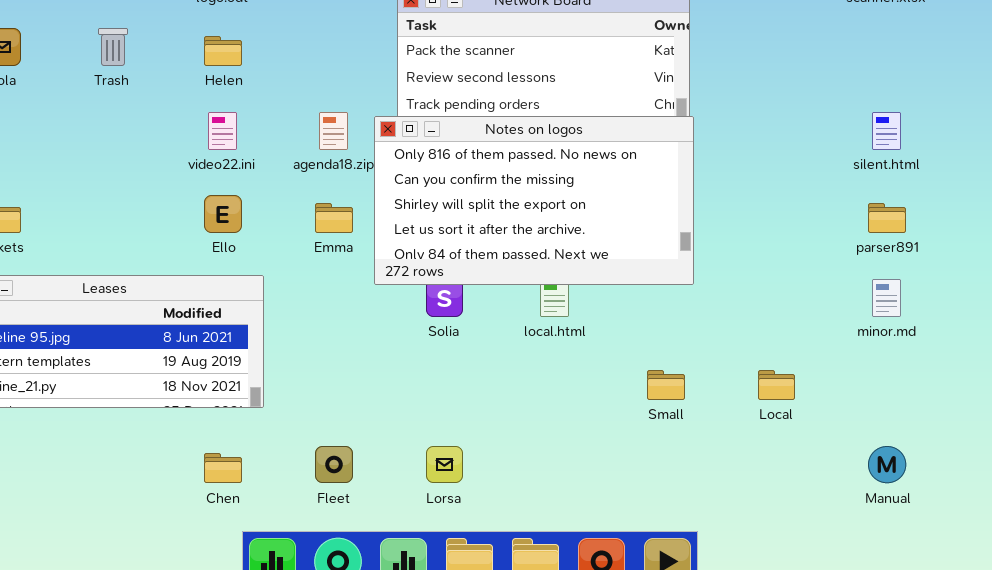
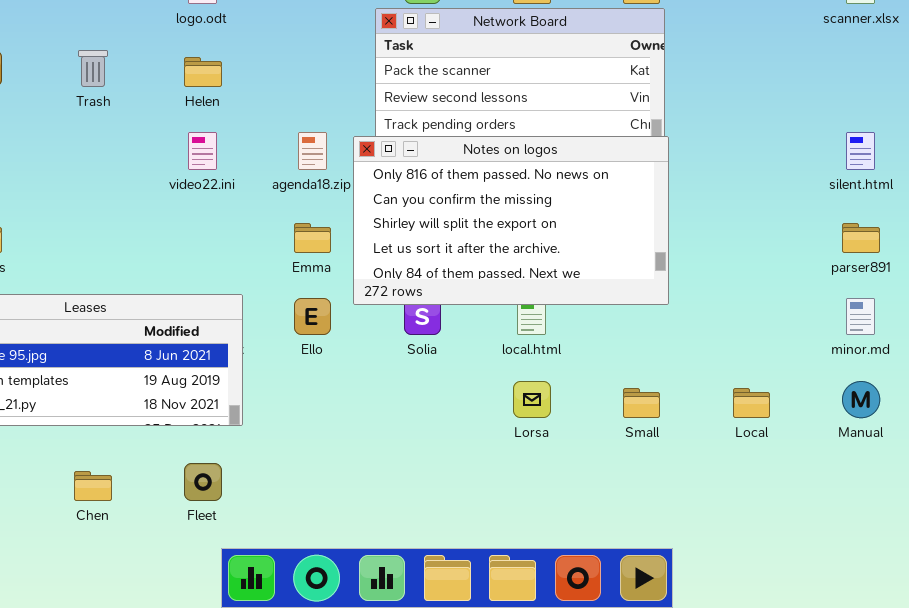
Ello: [204,195,242,233] -> [294,298,331,335], moved
Fleet: [315,446,353,483] -> [184,463,222,501], moved
Lorsa: [426,446,463,483] -> [513,381,551,418], moved
Manual: [868,446,906,483] -> [842,381,880,418], moved
Chen: [204,453,242,483] -> [74,471,112,501], moved

